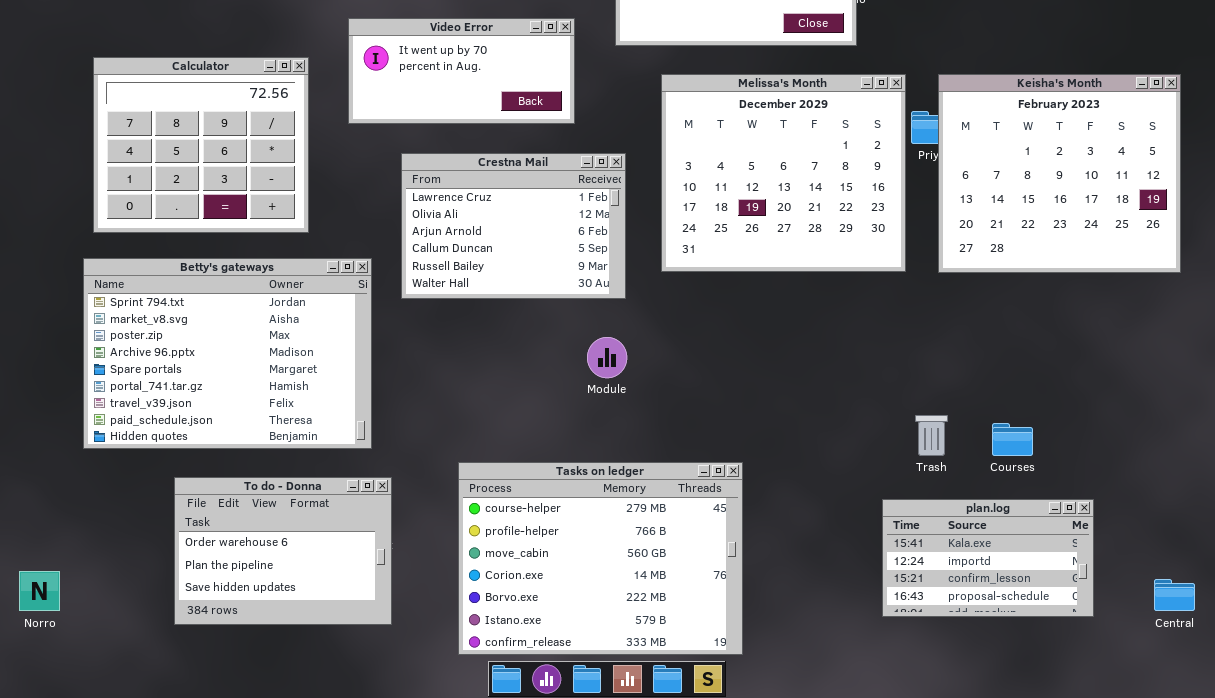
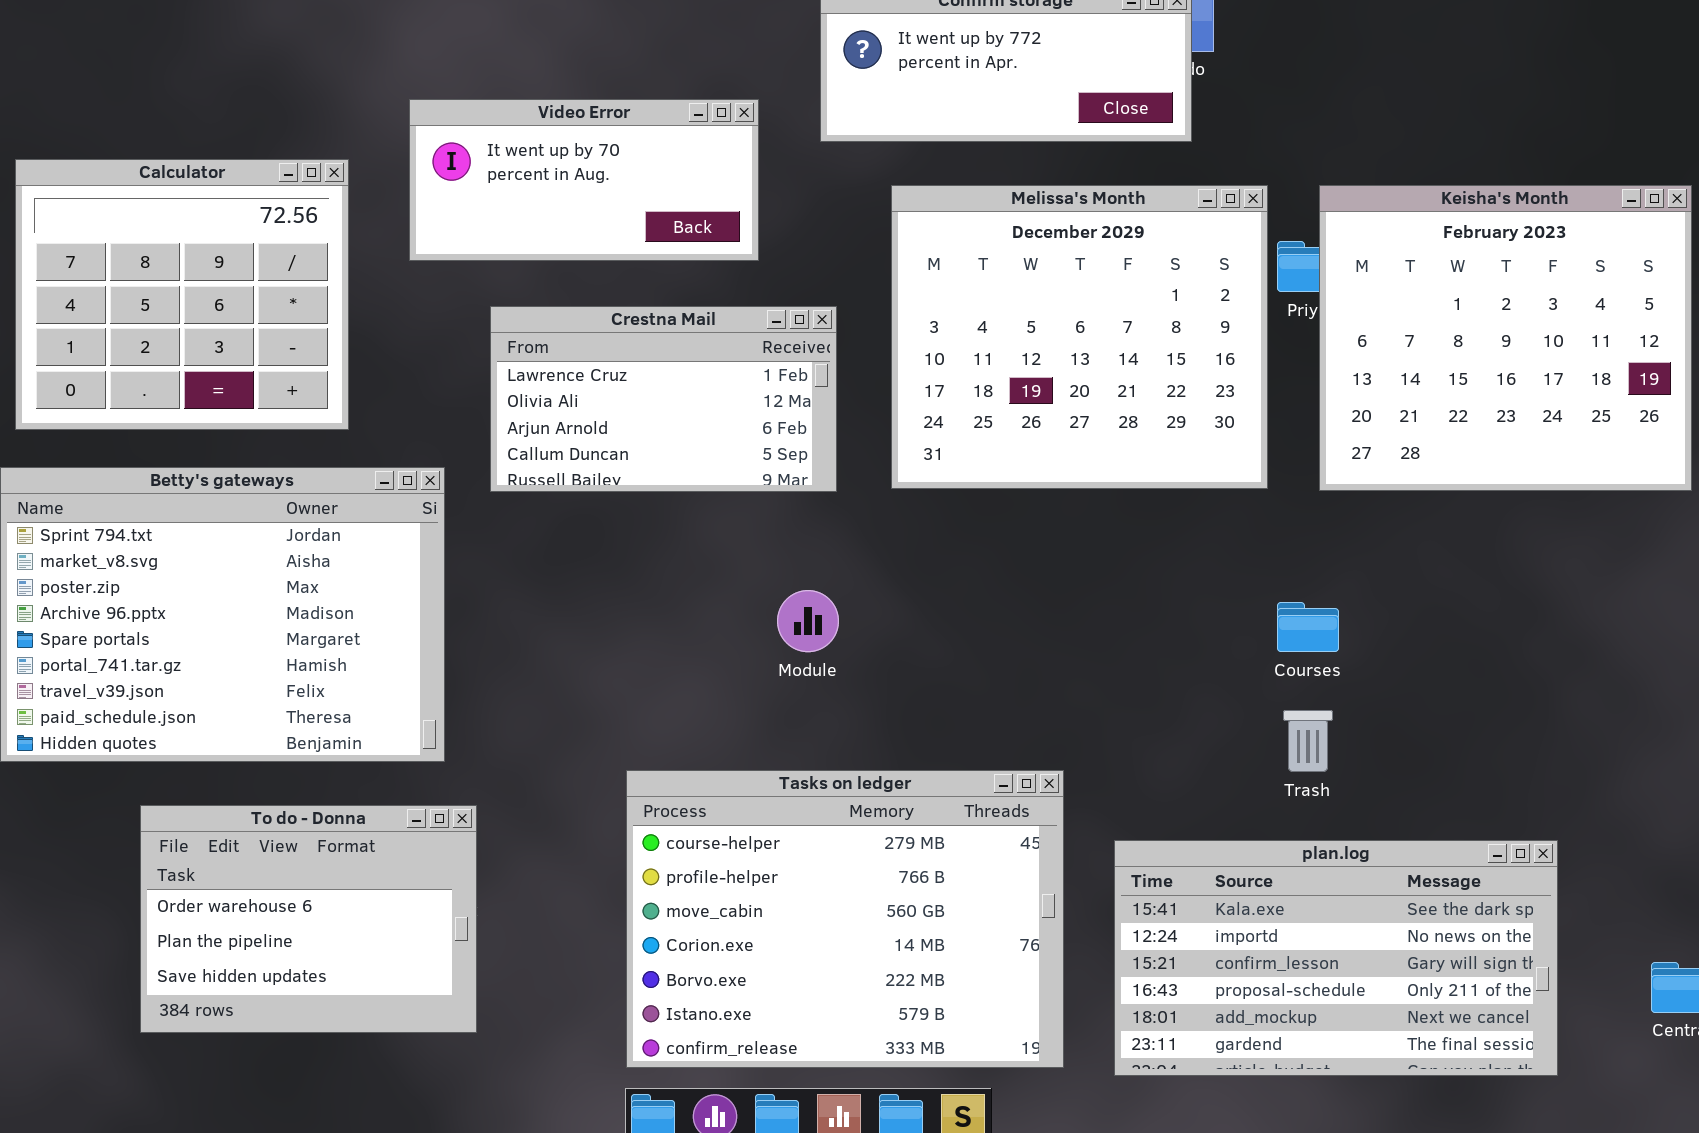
Crestna Mail: [401,153,626,299] -> [490,306,837,492], resized
Courses: [992,423,1033,456] -> [1277,602,1339,652], moved
Tasks on ledger: [458,462,743,655] -> [626,770,1064,1068], moved
plan.log: [882,499,1094,617] -> [1114,840,1558,1076], resized

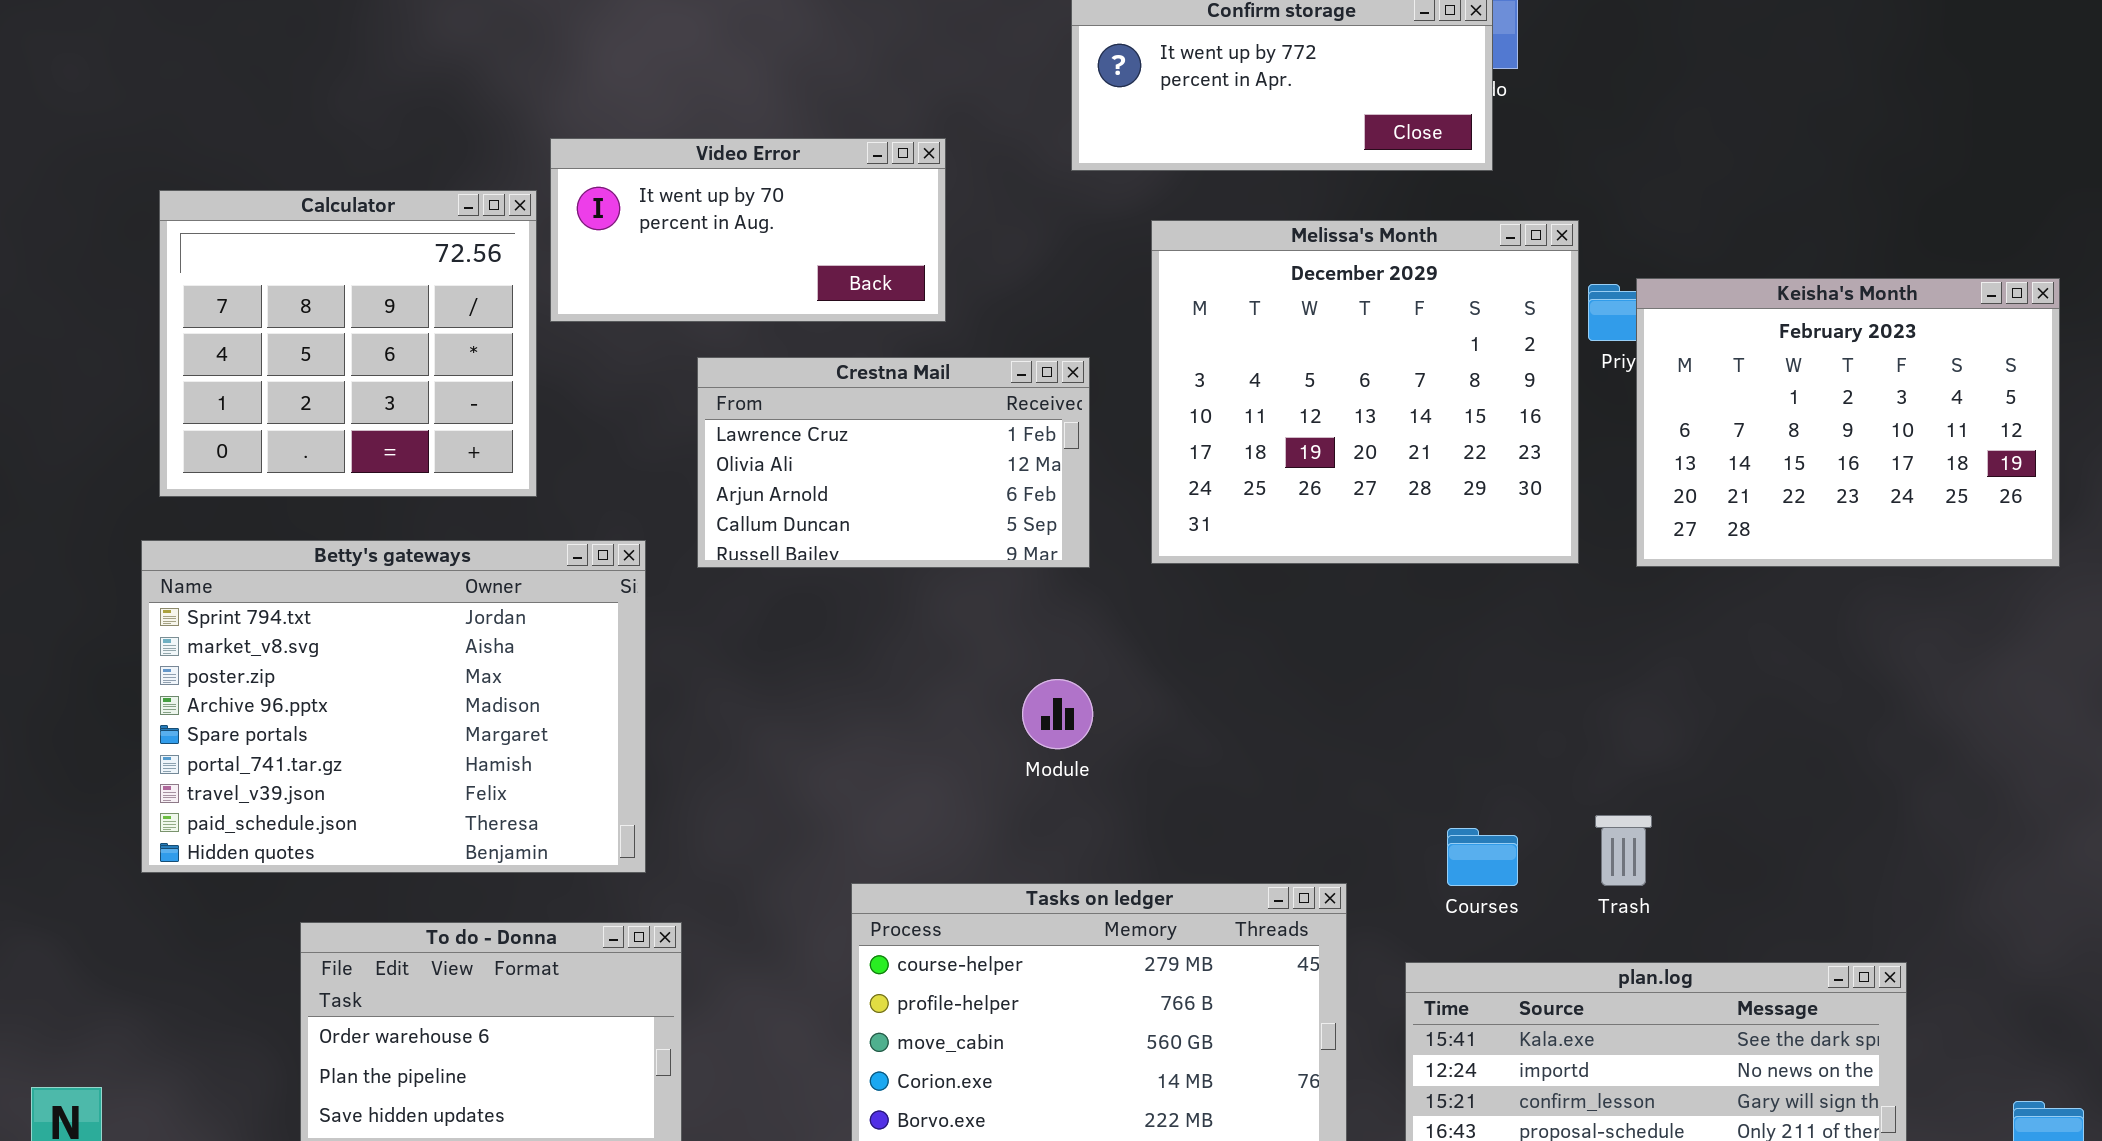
Video Error: [409,99,759,261] -> [550,138,946,322], moved
Keisha's Month: [1319,185,1692,491] -> [1636,278,2060,567], resized
Courses: [1277,602,1339,652] -> [1447,828,1518,886], moved

